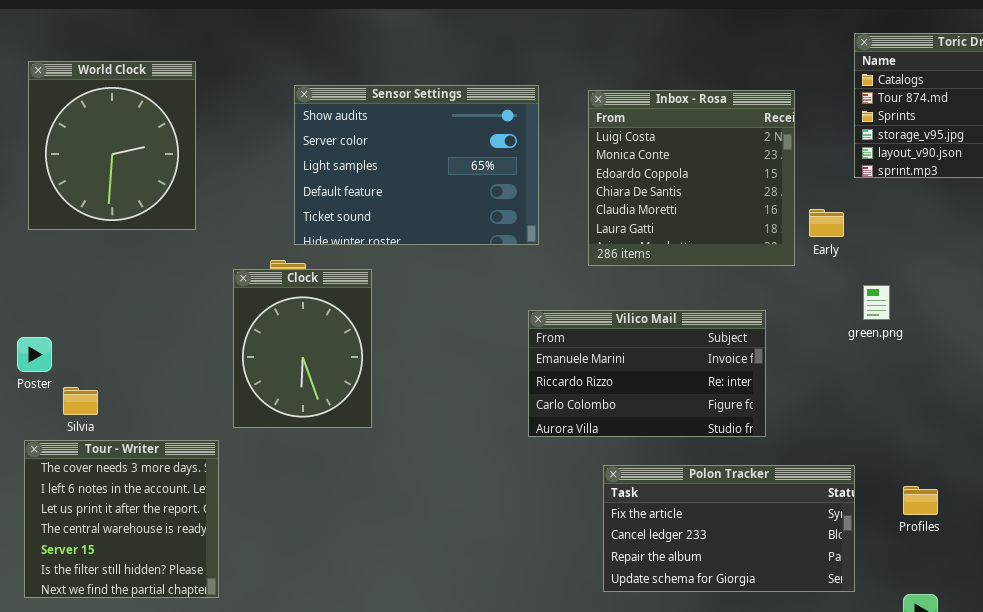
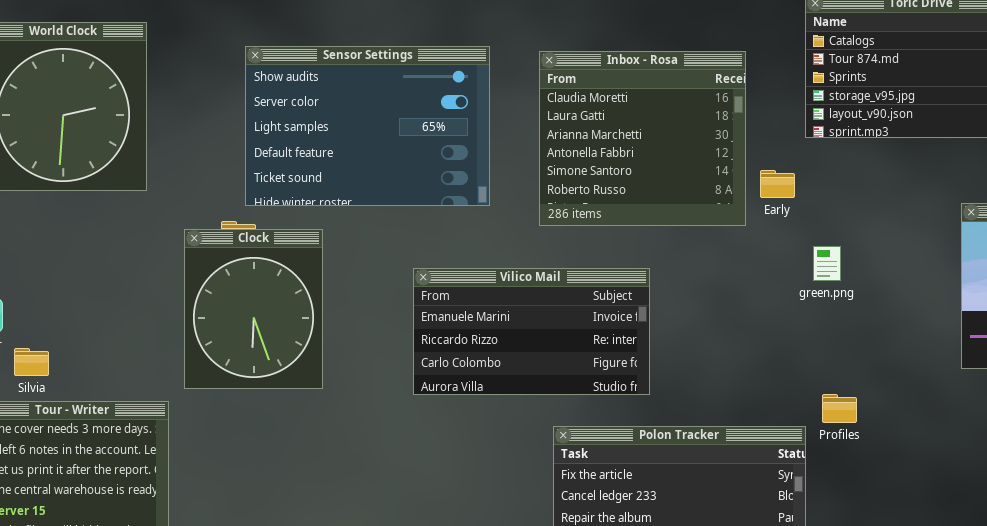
Inbox - Rosa: [588,90,795,266] -> [539,51,746,226], scrolled down 4 rows
Vilico Mail: [528,310,766,437] -> [413,268,650,395], moved
Profiles: [903,486,938,515] -> [822,394,857,423], moved

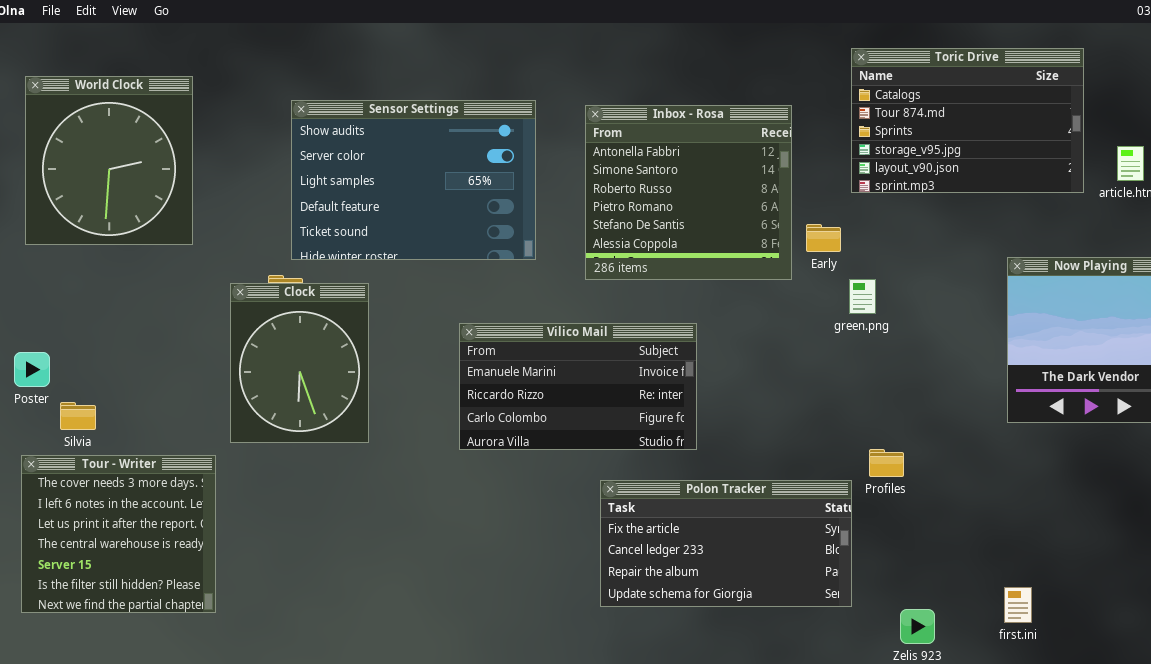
Inbox - Rosa: [539,51,746,226] -> [585,105,792,280], scrolled down 3 rows
green.png: [813,246,841,281] -> [849,279,876,314], moved

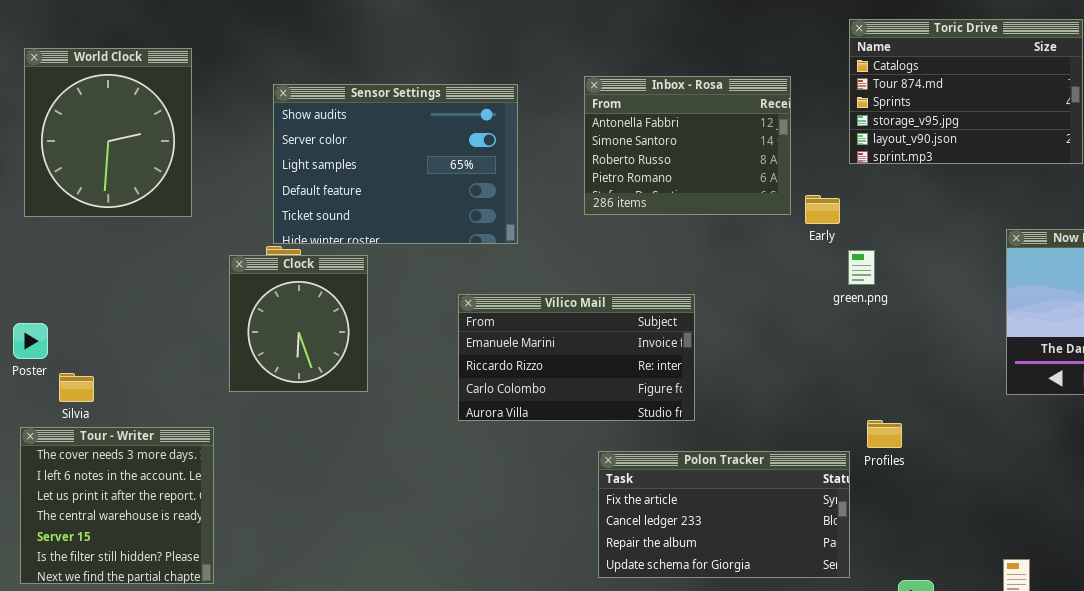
Sensor Settings: [291,100,536,260] -> [273,84,518,244], moved
Inbox - Rosa: [585,105,792,280] -> [584,76,791,215], resized
Clock: [230,283,369,443] -> [229,255,368,392], resized

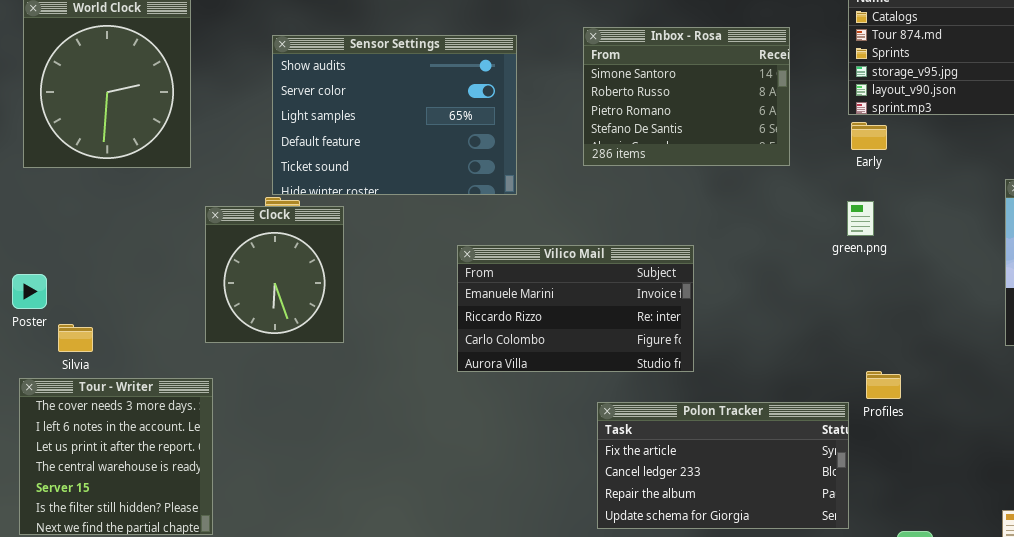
Inbox - Rosa: [584,76,791,215] -> [583,27,790,166], scrolled down 1 row
Early: [805,195,840,224] -> [851,122,887,150], moved
Clock: [229,255,368,392] -> [205,206,344,343], moved

